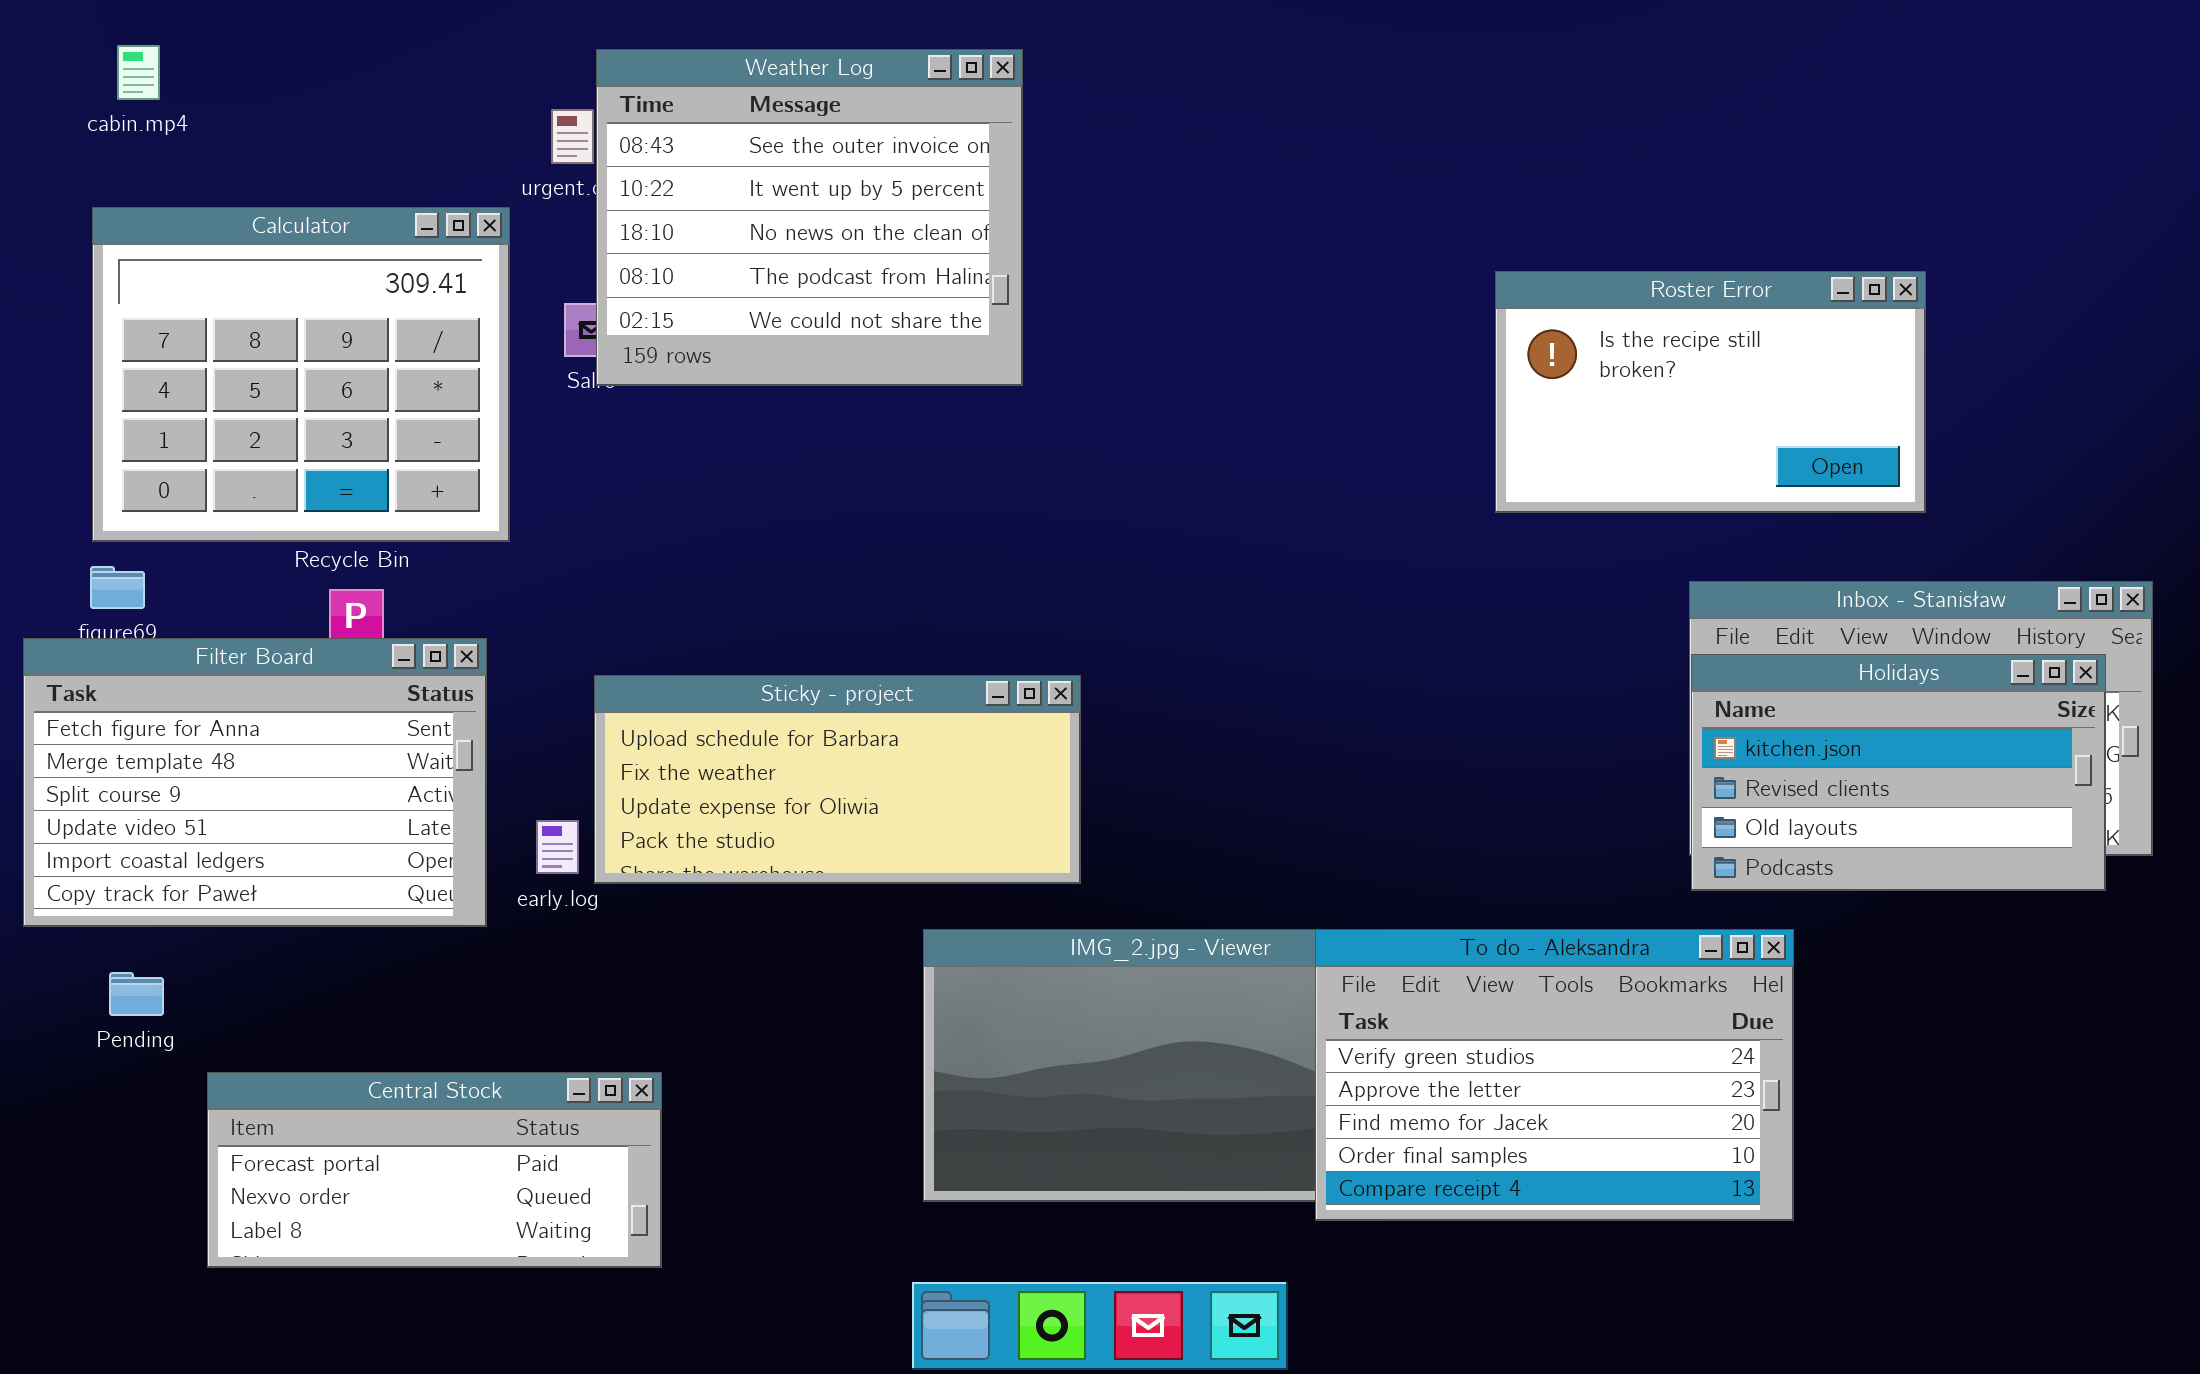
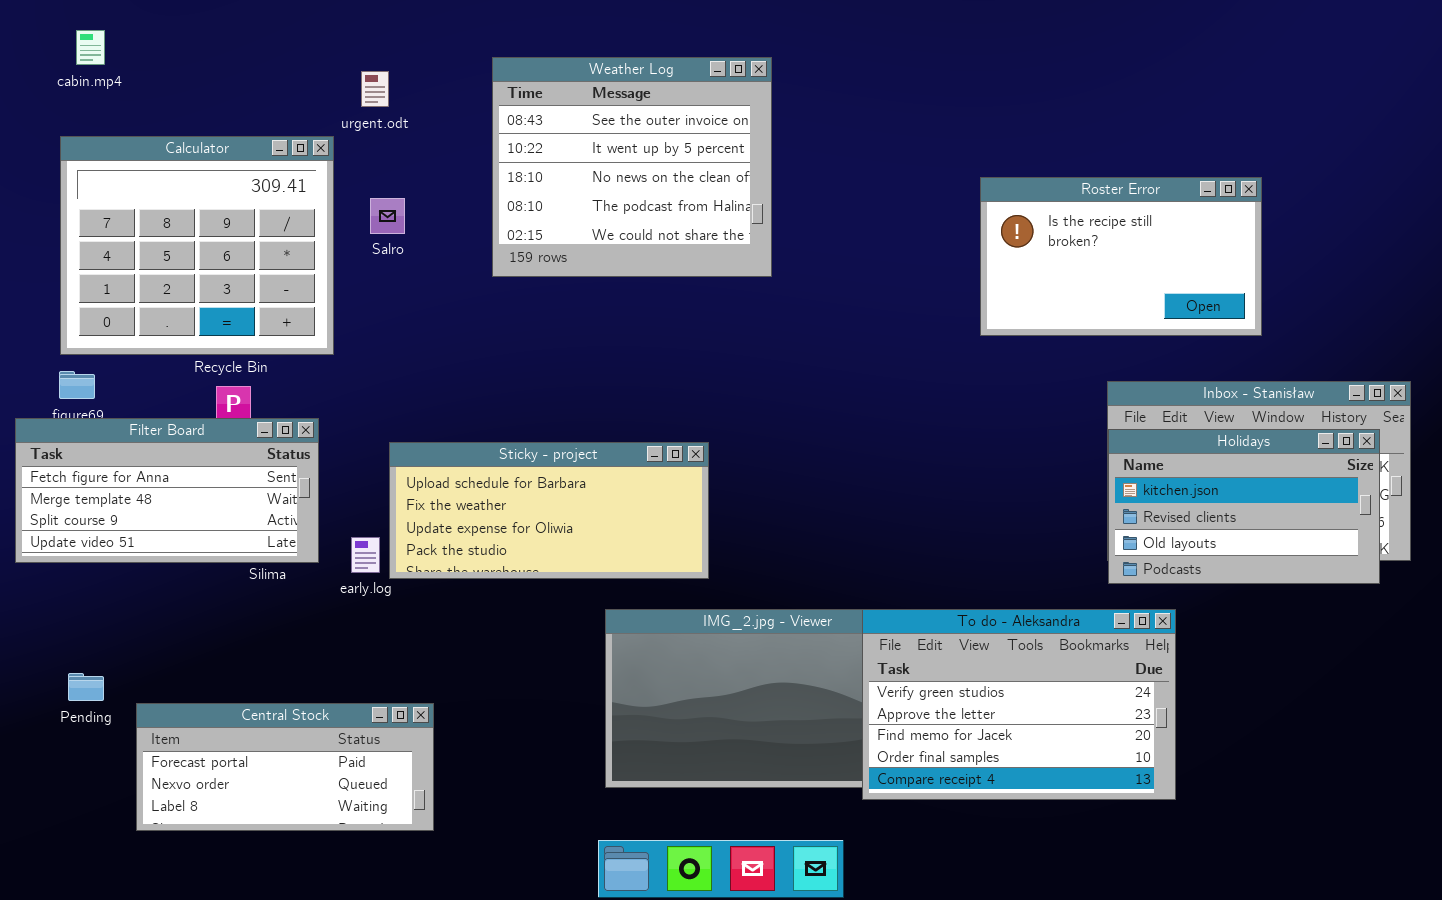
Weather Log: [596,49,1023,386] -> [492,57,772,277], moved
Filter Board: [23,638,487,927] -> [15,418,319,563], resized
Pending: [109,972,164,1016] -> [68,673,104,701], moved

